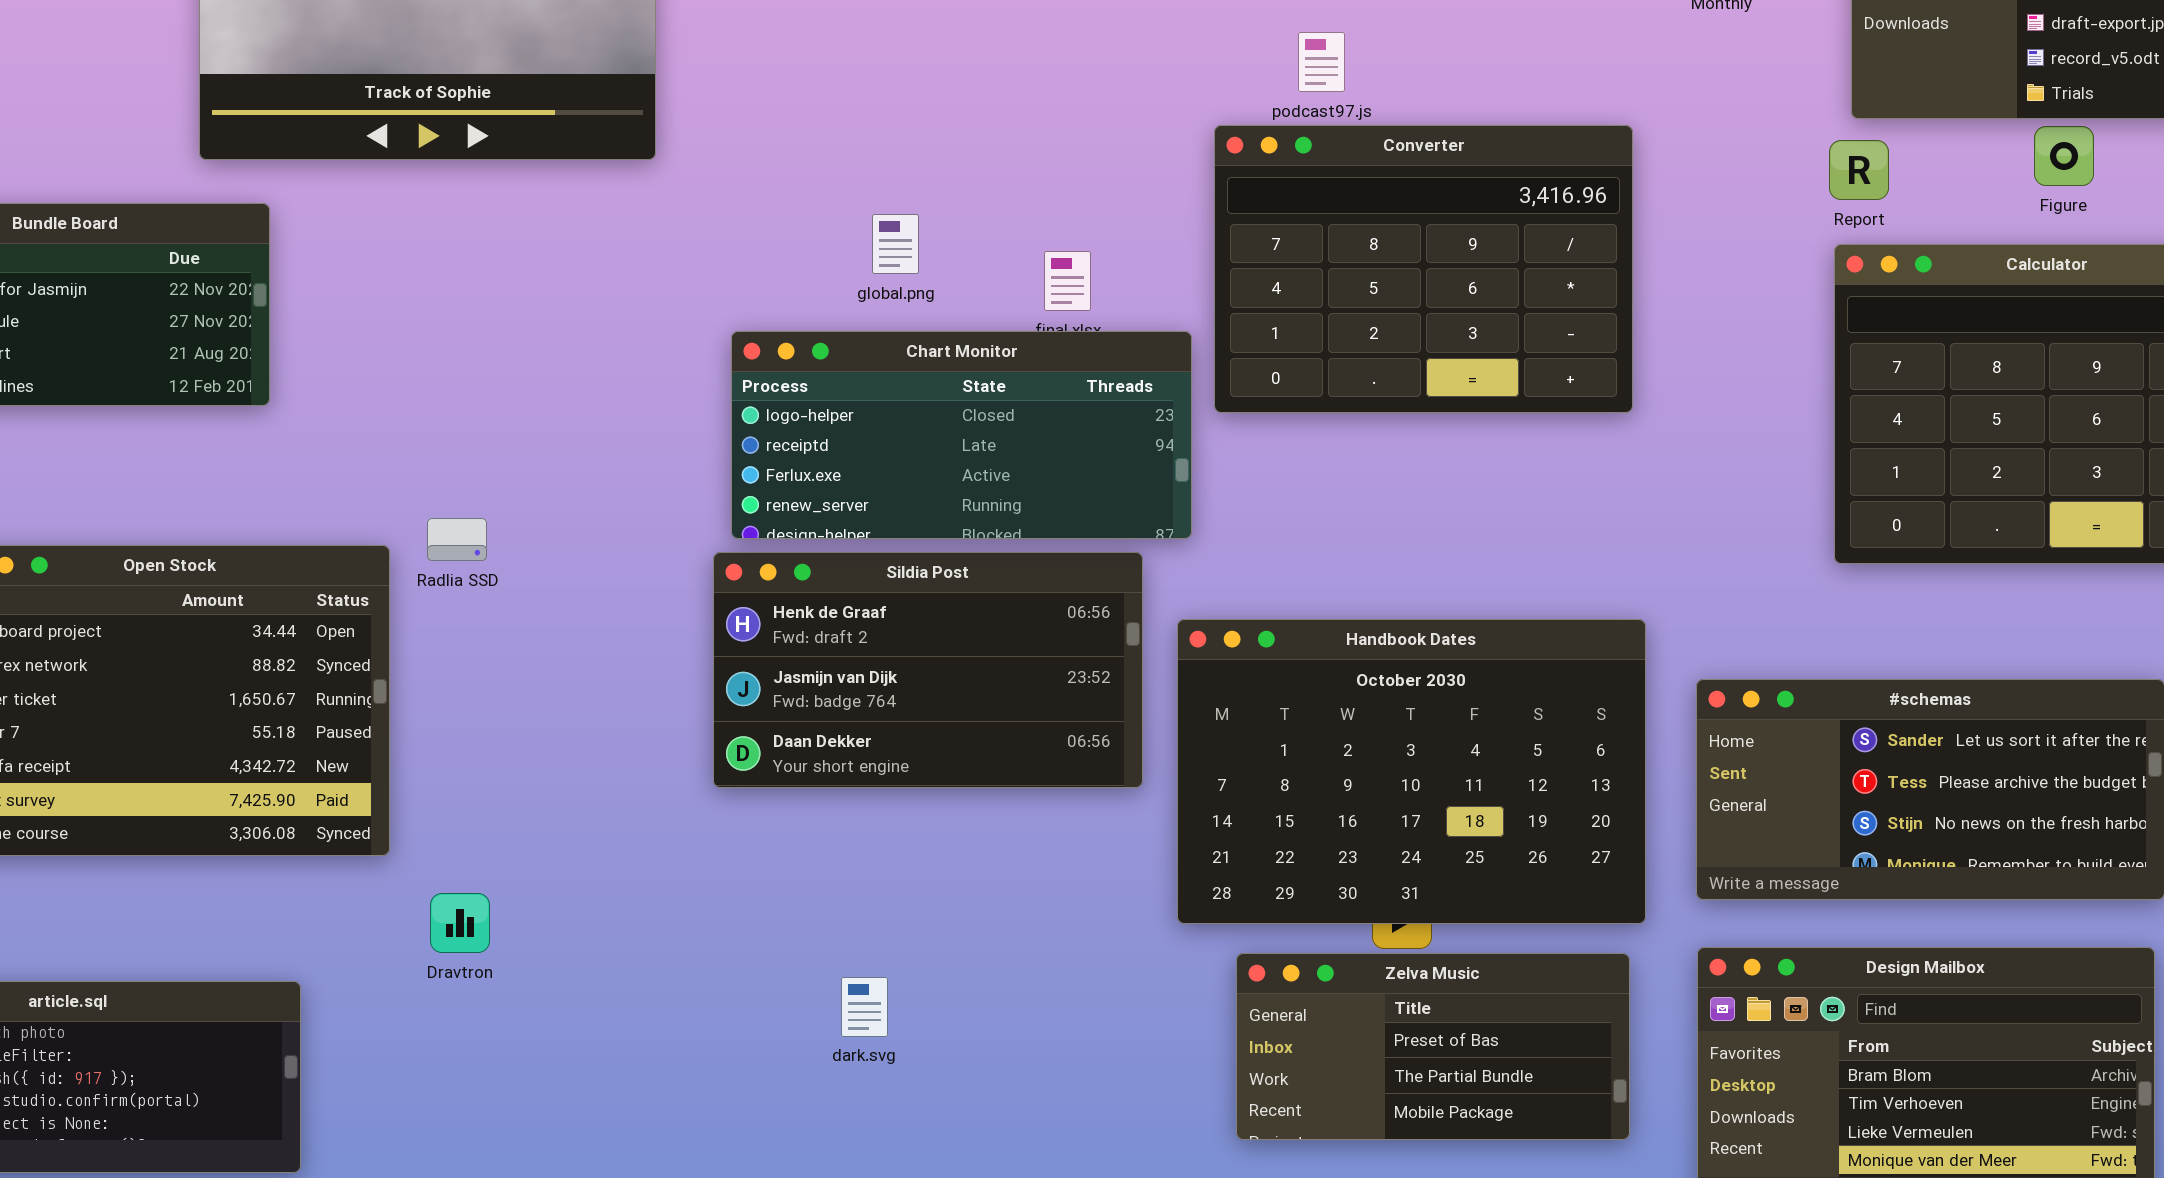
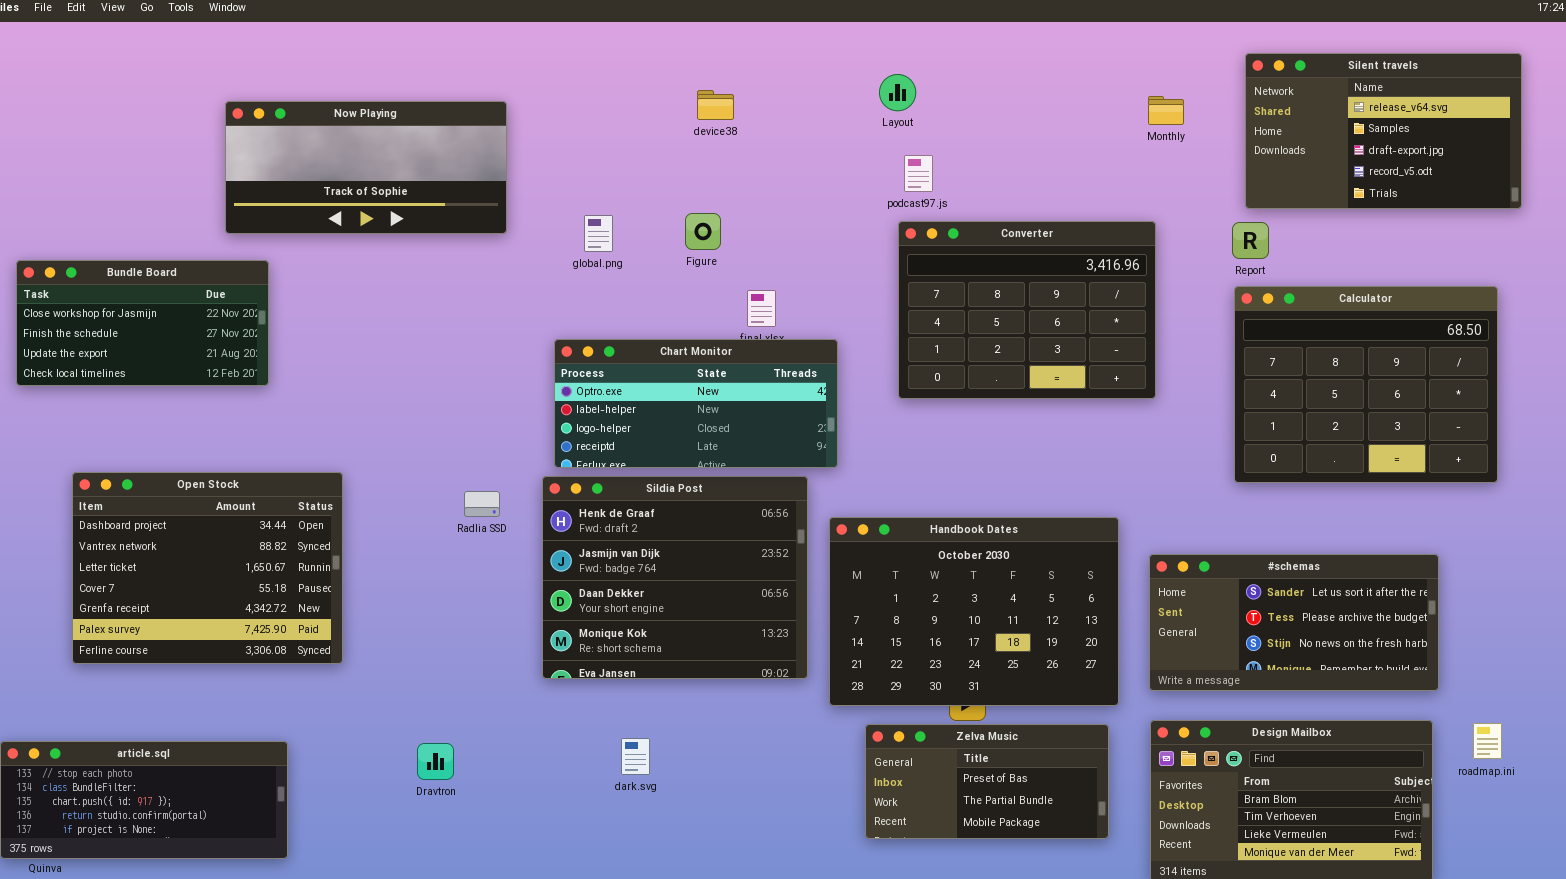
Converter: [1214,125,1633,413] -> [898,221,1156,399], moved
Figure: [2034,126,2094,186] -> [685,213,721,250], moved
global.png: [872,214,919,274] -> [584,215,613,252], moved
Chart Monitor: [731,331,1192,539] -> [554,339,838,468], scrolled up 2 rows
Radlia SSD: [427,518,487,561] -> [464,491,500,517], moved
Sildia Post: [713,552,1143,788] -> [542,476,808,679], resized
Dravtron: [430,893,490,953] -> [417,743,454,780], moved

